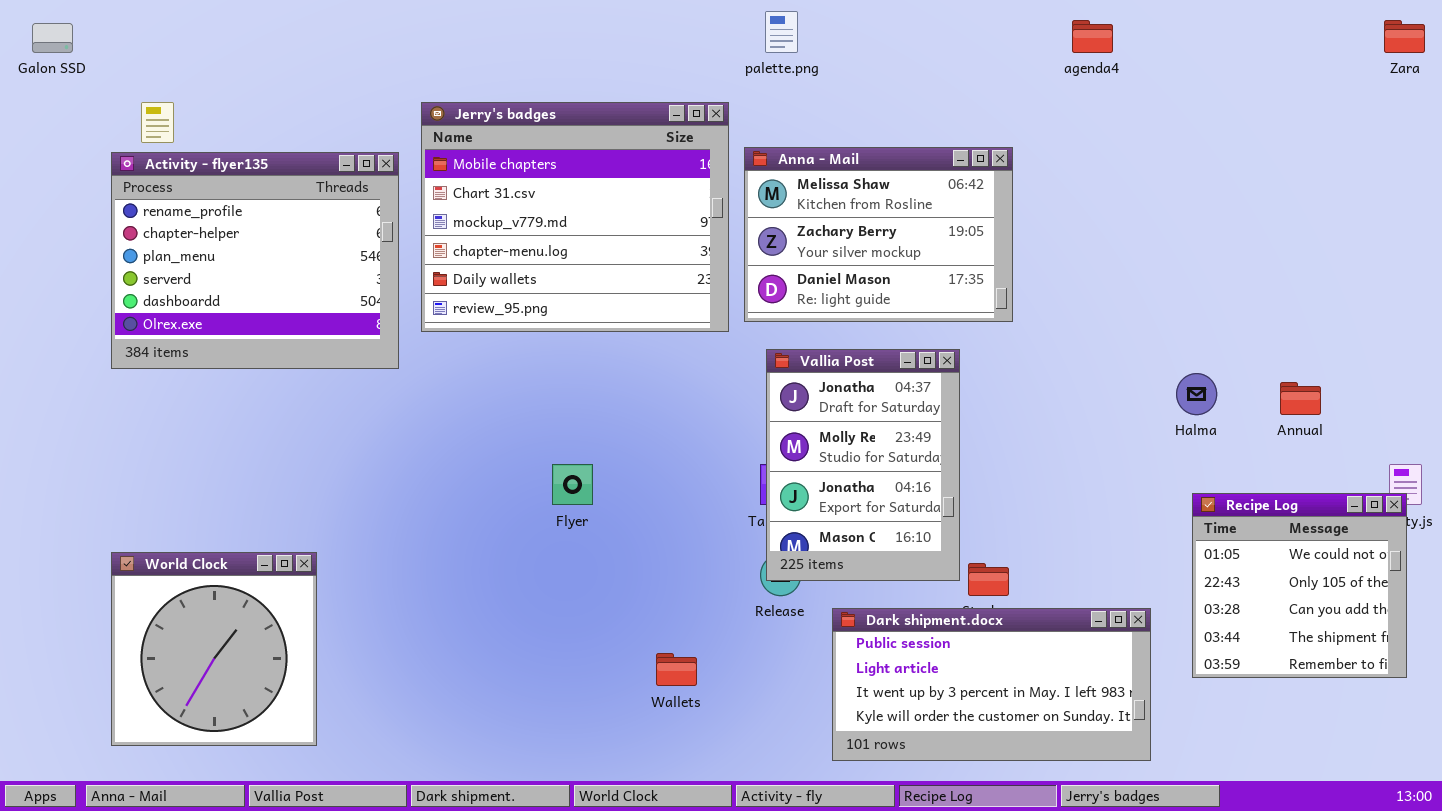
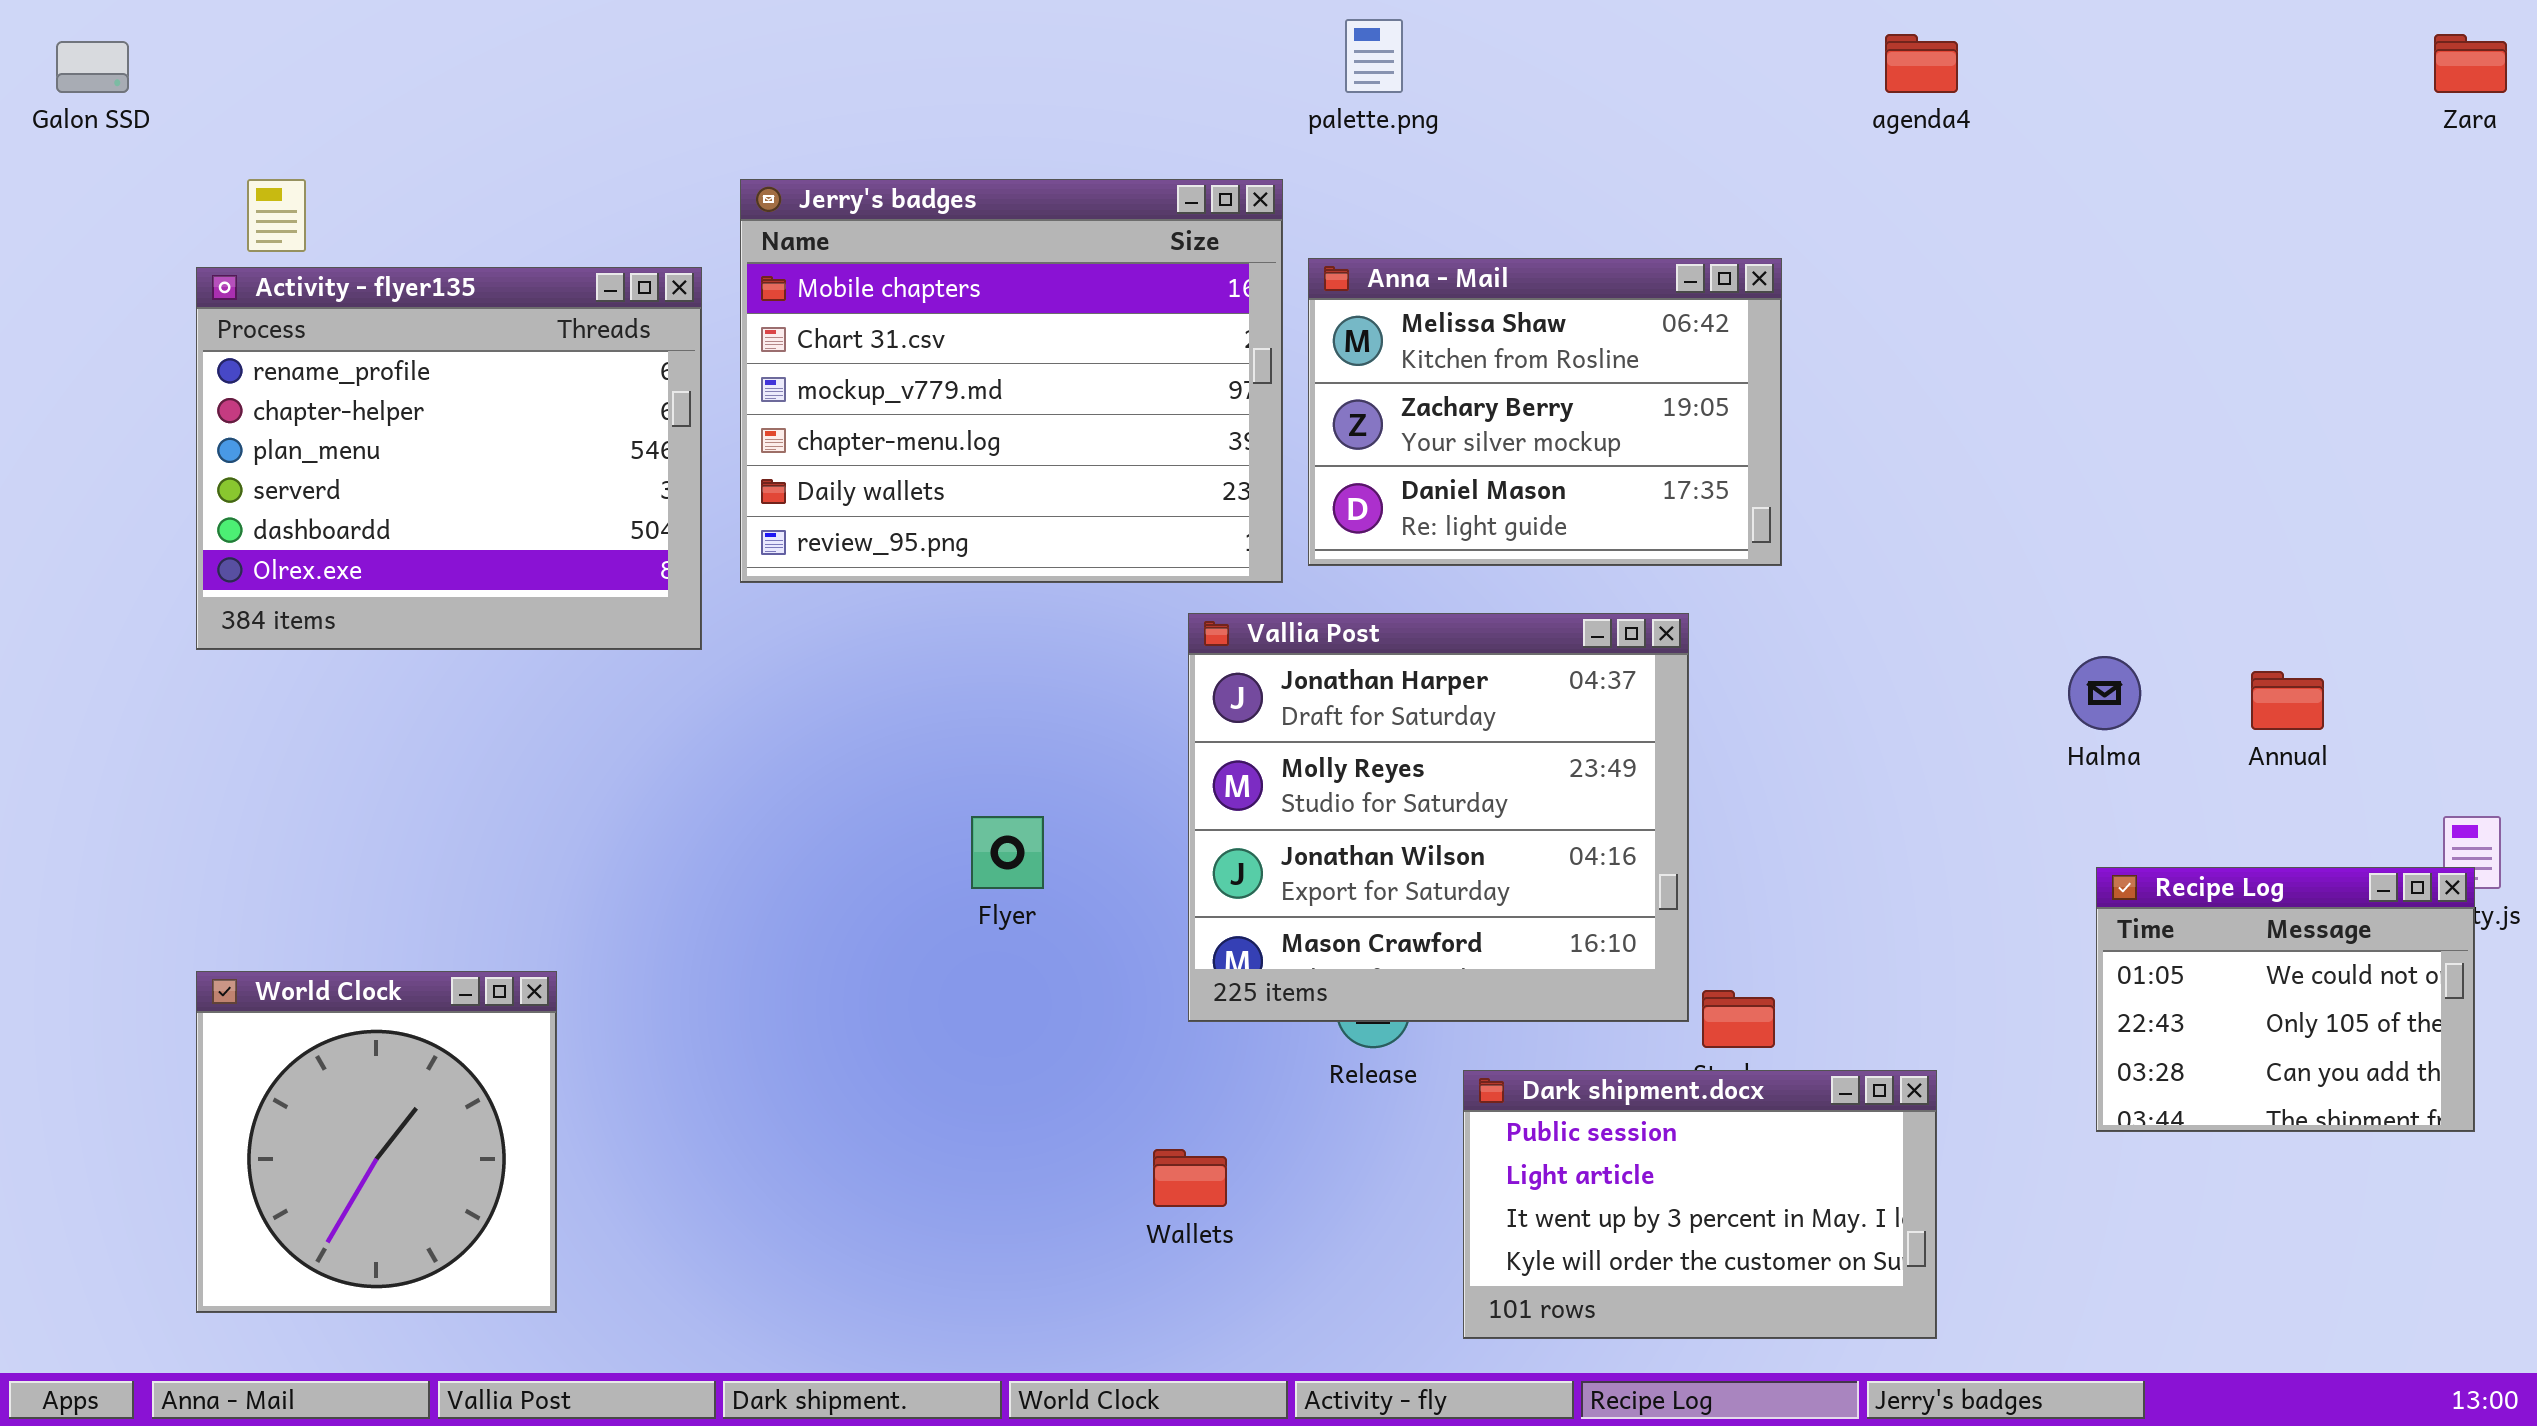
Vallia Post: [766,349,960,581] -> [1188,613,1689,1022], resized
Recipe Log: [1192,493,1407,678] -> [2096,867,2475,1132], resized
Dark shipment.docx: [832,608,1151,761] -> [1463,1070,1937,1339], resized

